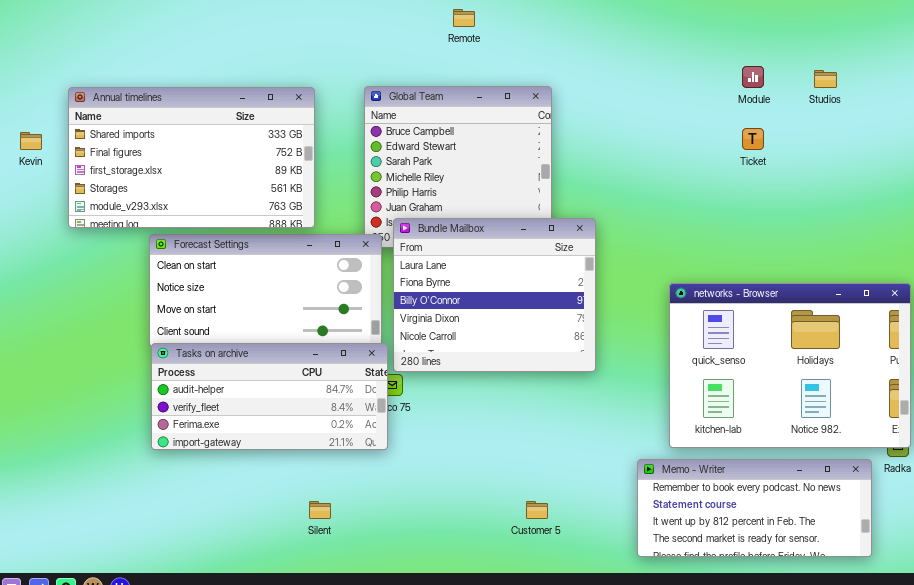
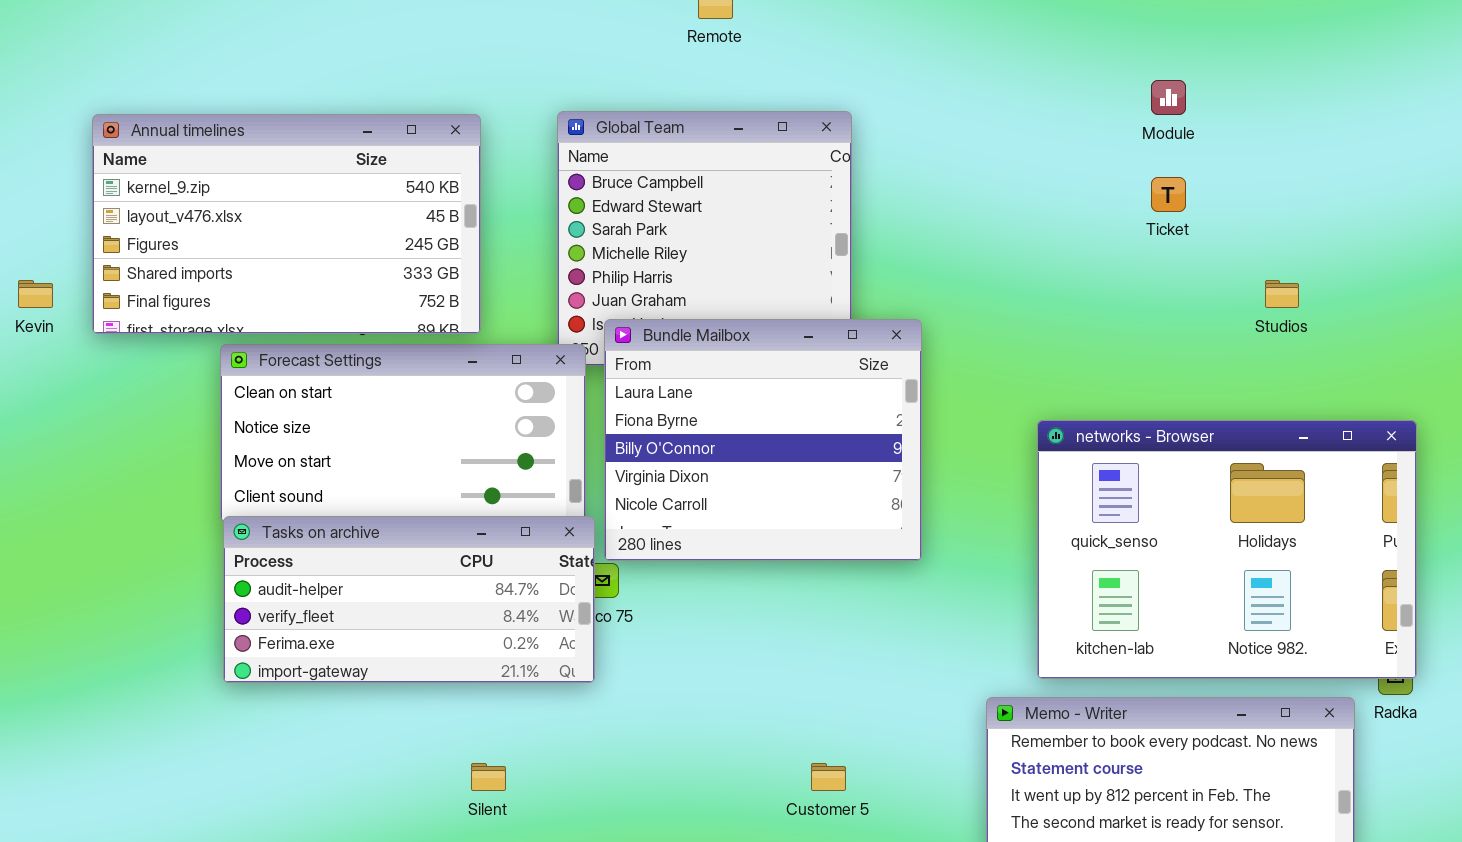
Studios: [814,70,837,88] -> [1265,280,1299,308], moved
Annual timelines: [68,87,315,228] -> [92,114,481,334], scrolled up 3 rows
Kevin: [20,132,42,150] -> [18,280,53,308], moved

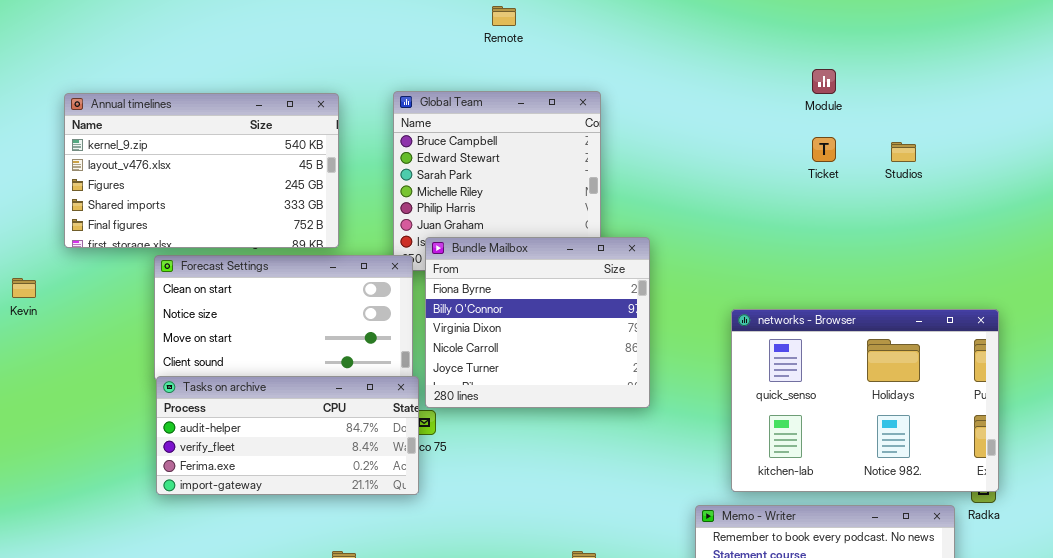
Kevin: [18,280,53,308] -> [12,278,36,298], moved
Studios: [1265,280,1299,308] -> [891,142,916,162], moved
Bundle Mailbox: [604,319,922,561] -> [425,237,650,408], scrolled down 1 row

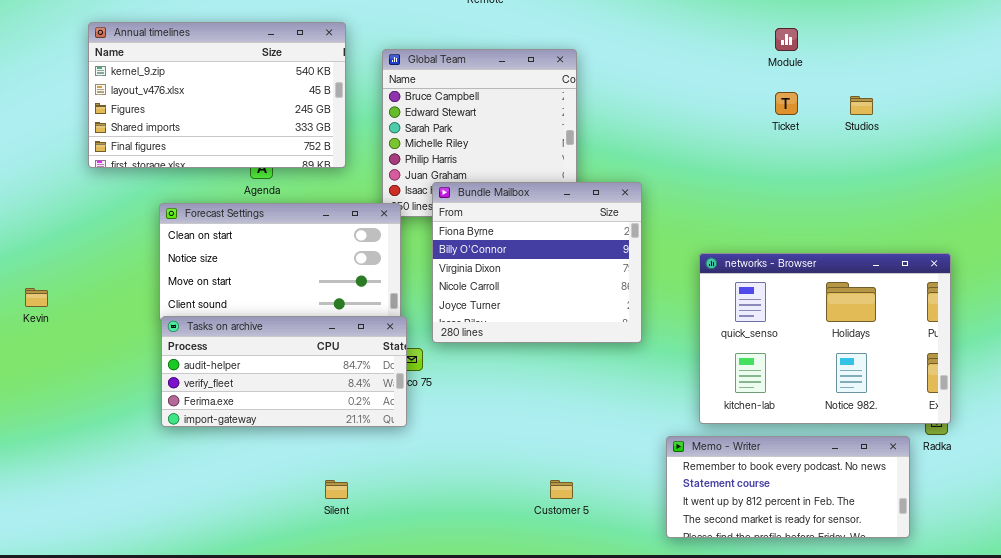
Annual timelines: [64,93,339,248] -> [88,22,346,168], moved
Bundle Mailbox: [425,237,650,408] -> [432,182,642,343], moved
Kevin: [12,278,36,298] -> [25,288,48,307], moved

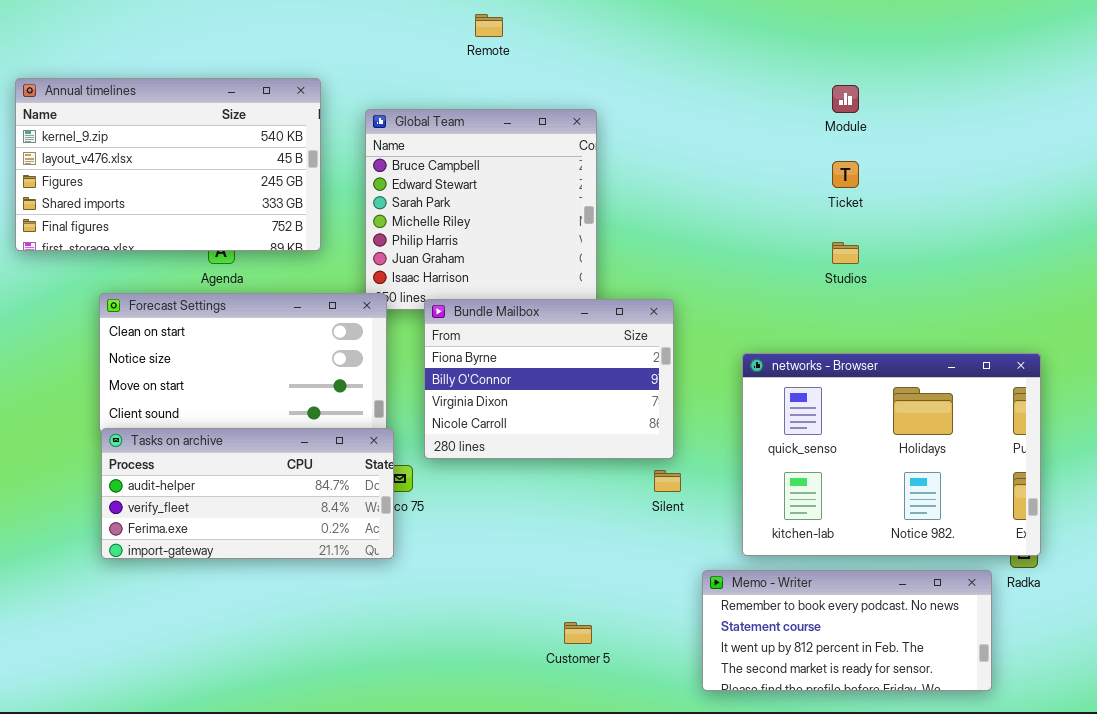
Studios: [850,96,873,115] -> [832,242,859,264], moved
Bundle Mailbox: [432,182,642,343] -> [424,299,674,459], resized
Silent: [325,480,348,499] -> [654,470,681,492], moved

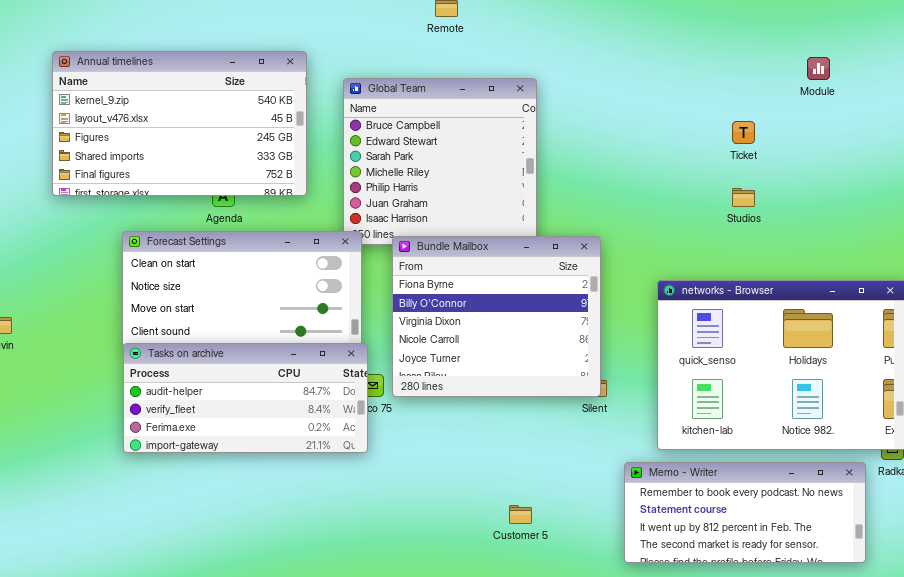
Module: [832,85,859,113] -> [807,57,830,80], moved
Bundle Mailbox: [424,299,674,459] -> [392,236,601,397], resized

